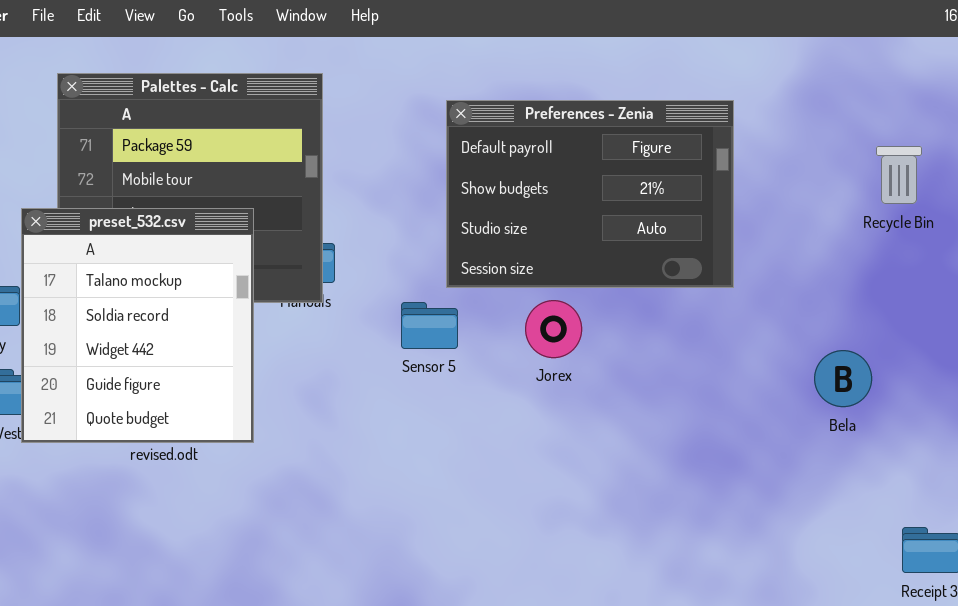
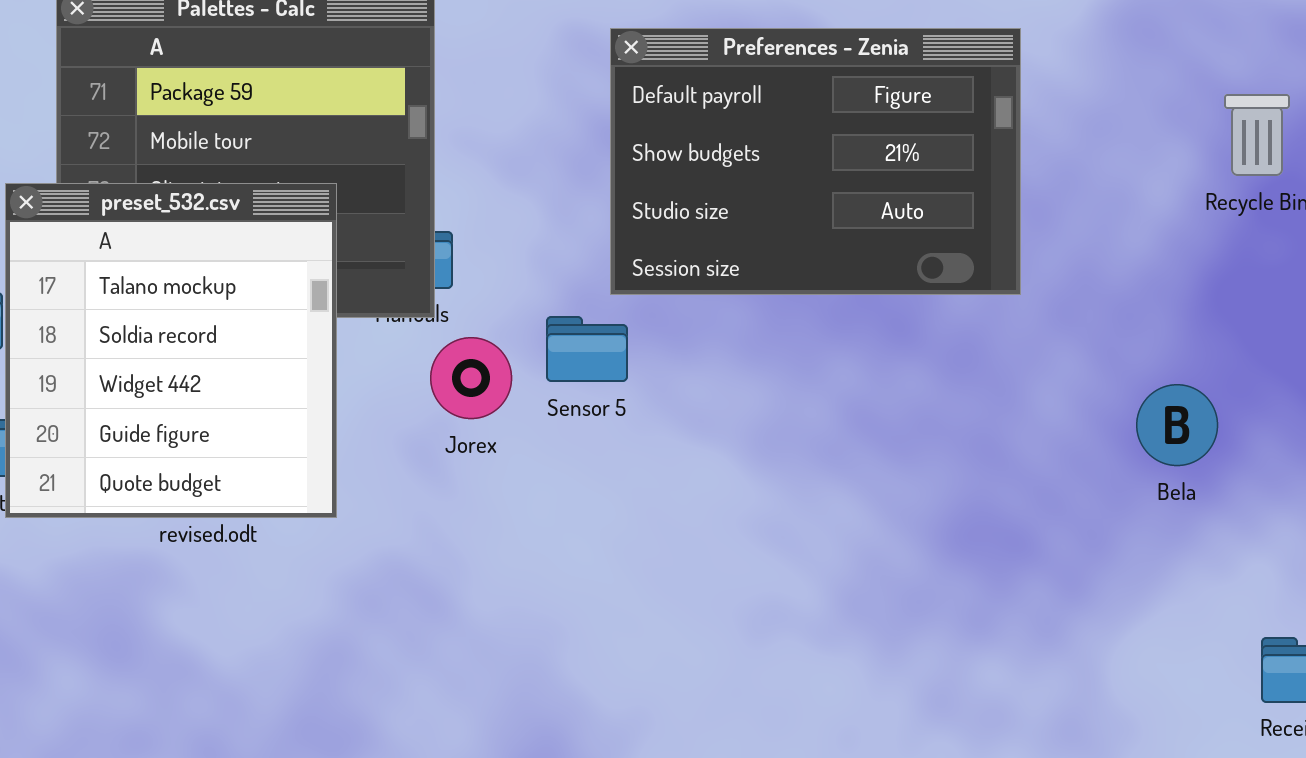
Jorex: [525,300,582,358] -> [430,337,512,419], moved

